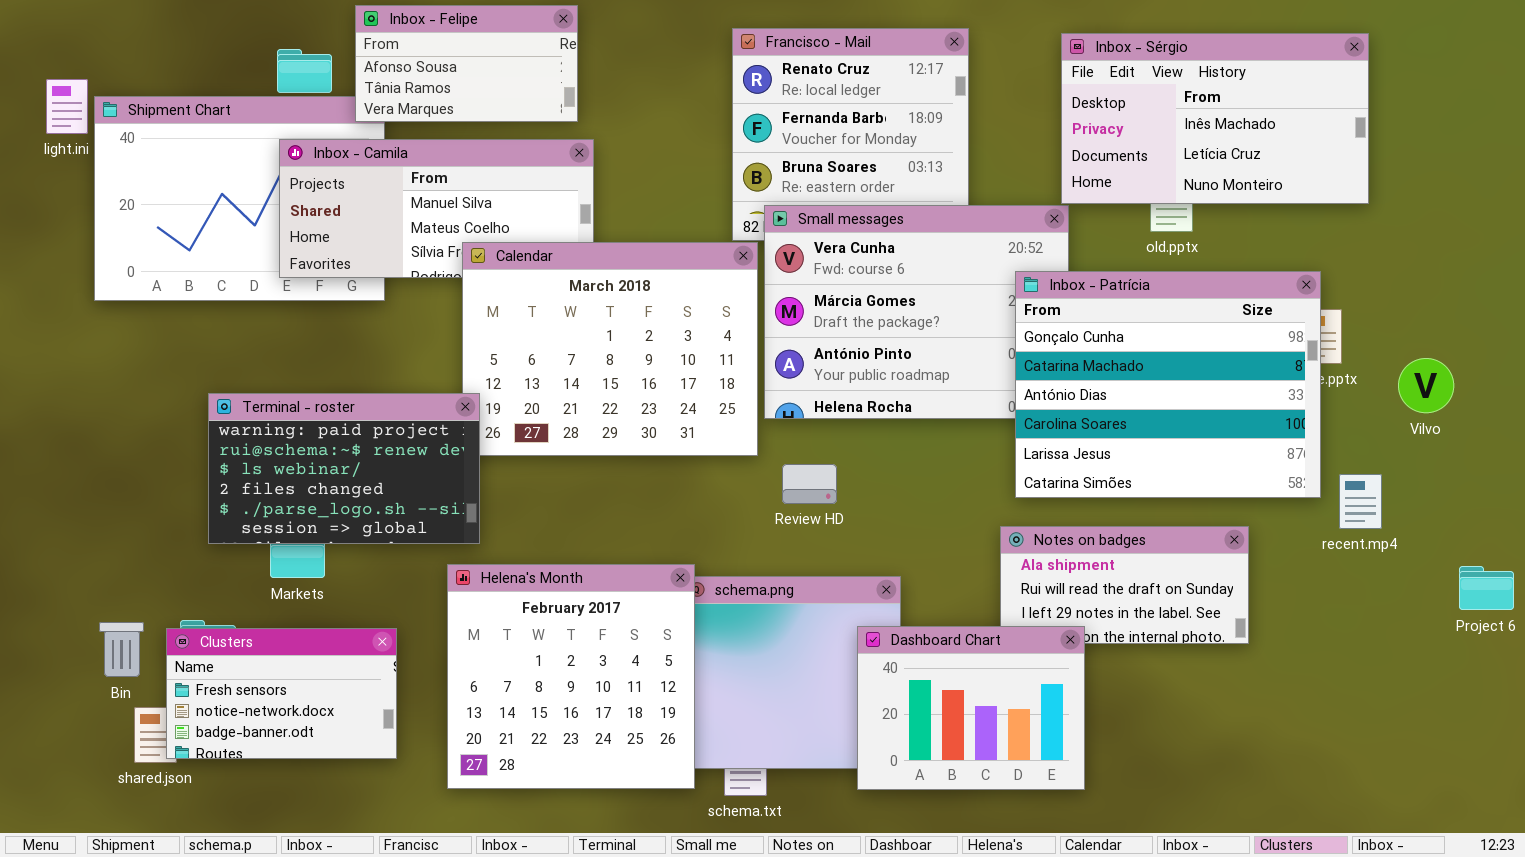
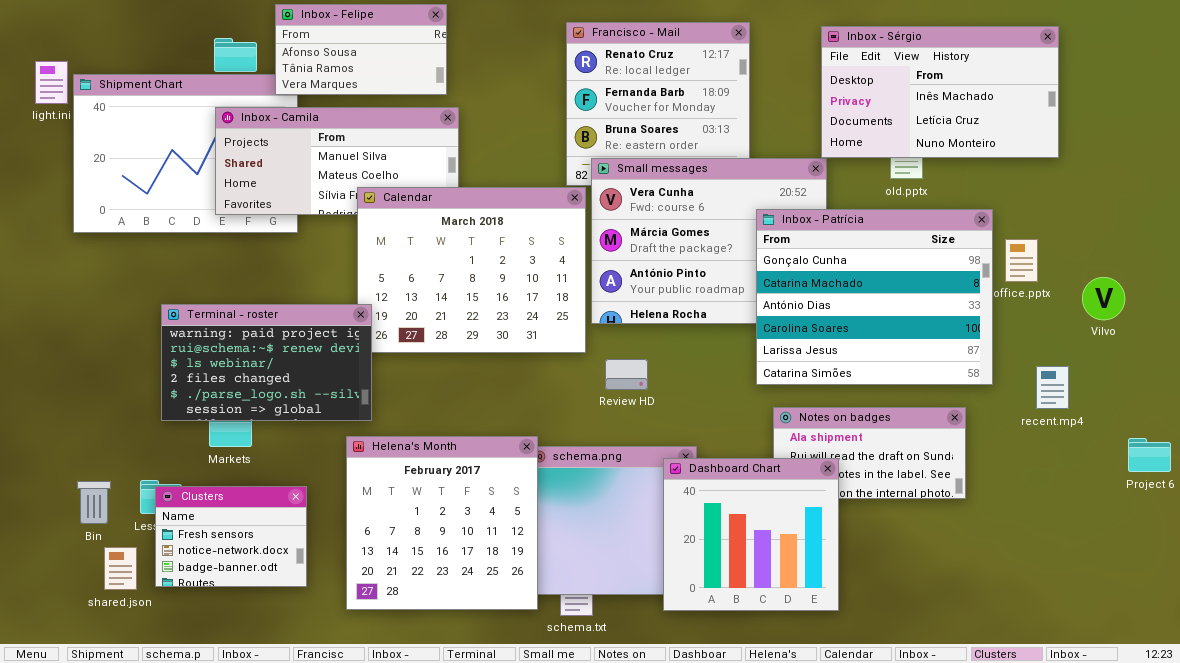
Inbox - Patrícia: [1015,271,1321,498] -> [756,209,993,385], moved
Dashboard Chart: [857,626,1085,790] -> [663,458,839,611], resized
Clusters: [166,628,397,759] -> [155,486,307,587], resized

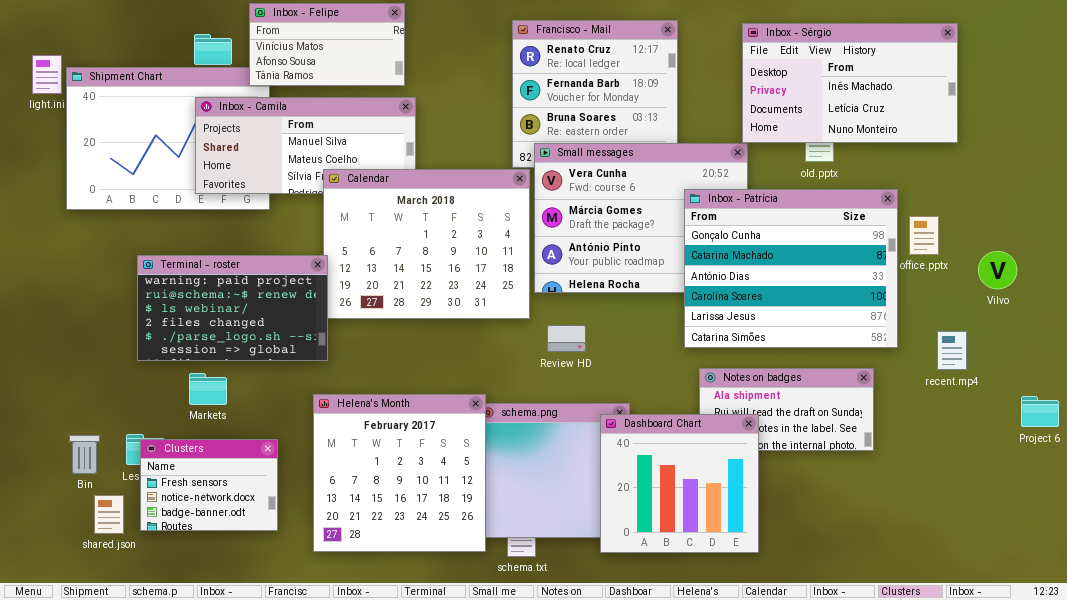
Inbox - Felipe: [275,4,447,95] -> [249,3,405,86], scrolled up 1 row
Terminal - roster: [161,304,372,421] -> [137,255,328,361], moved

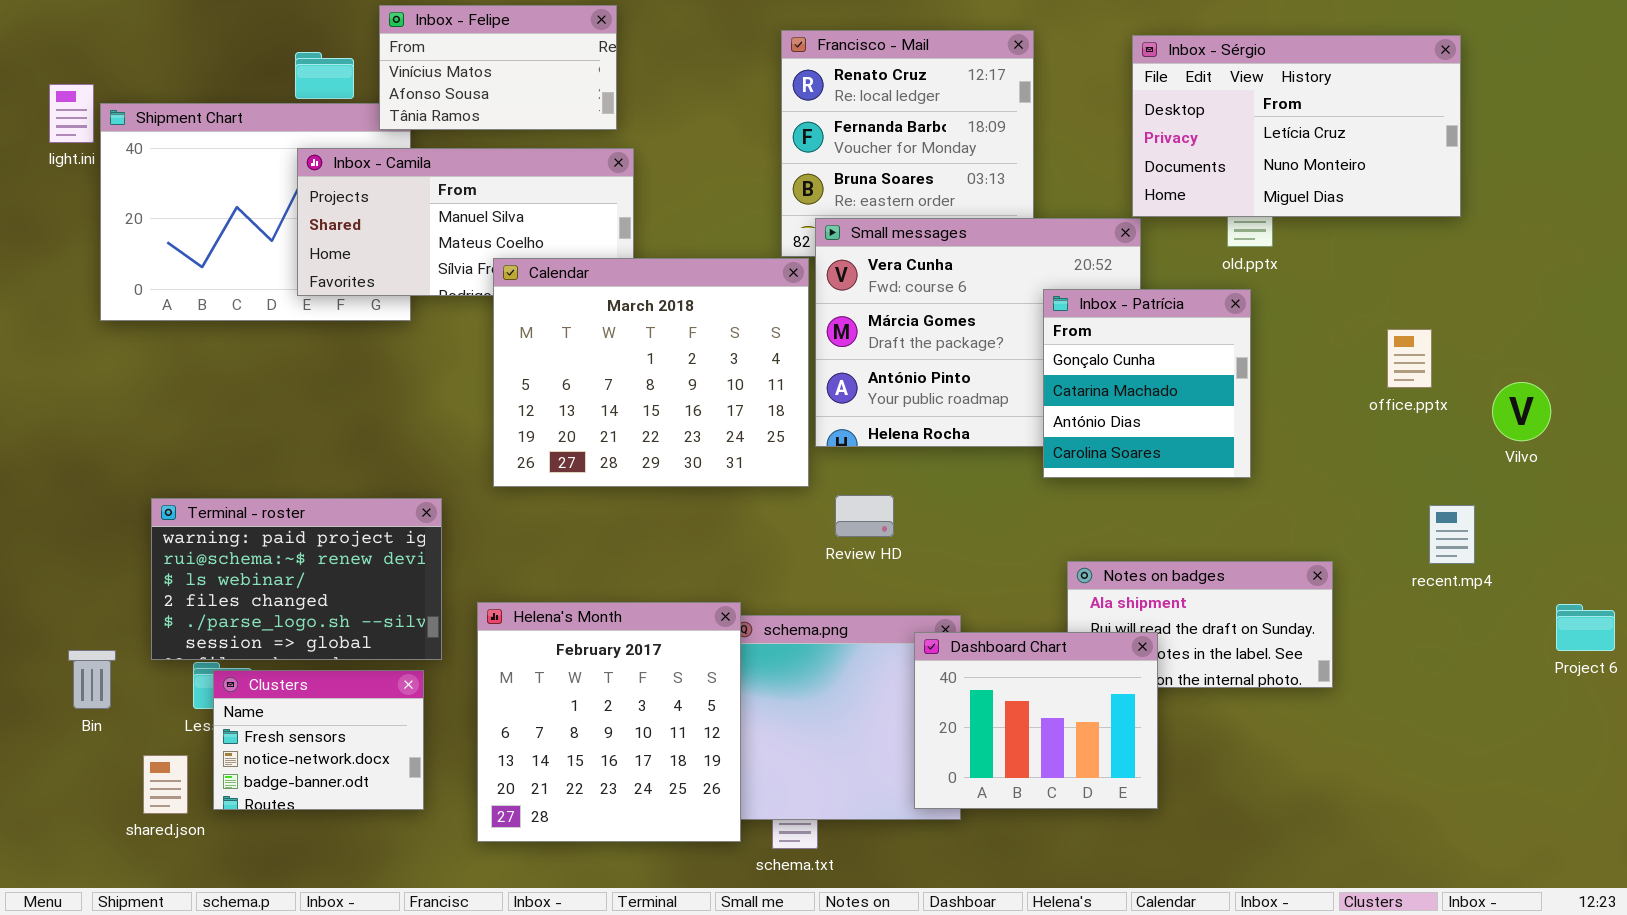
Inbox - Sérgio: [742,23,958,143] -> [1132,35,1461,217], scrolled down 1 row
Inbox - Patrícia: [684,189,898,348] -> [1043,289,1251,478], resized
Terminal - roster: [137,255,328,361] -> [151,498,442,660], moved
Dashboard Chart: [600,414,759,553] -> [914,632,1158,809], resized
Bin: [69,435,100,474] -> [68,650,116,709], moved

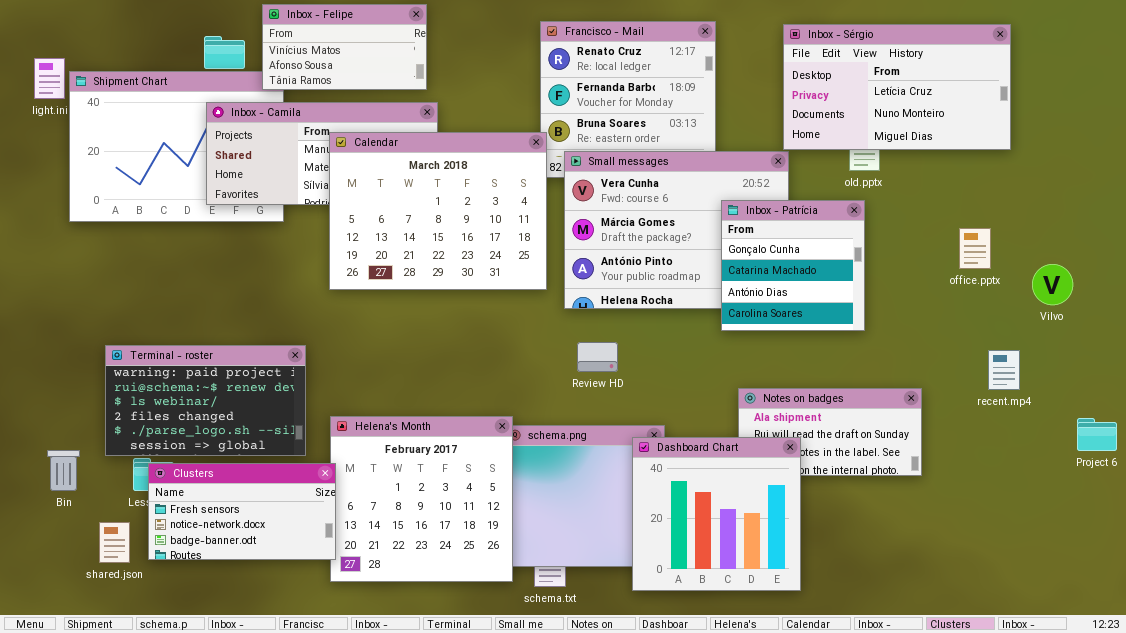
Calendar: [493,258,809,487] -> [329,132,547,290], moved
Dashboard Chart: [914,632,1158,809] -> [632,437,801,591], resized
Clusters: [213,670,424,810] -> [148,463,336,560], resized

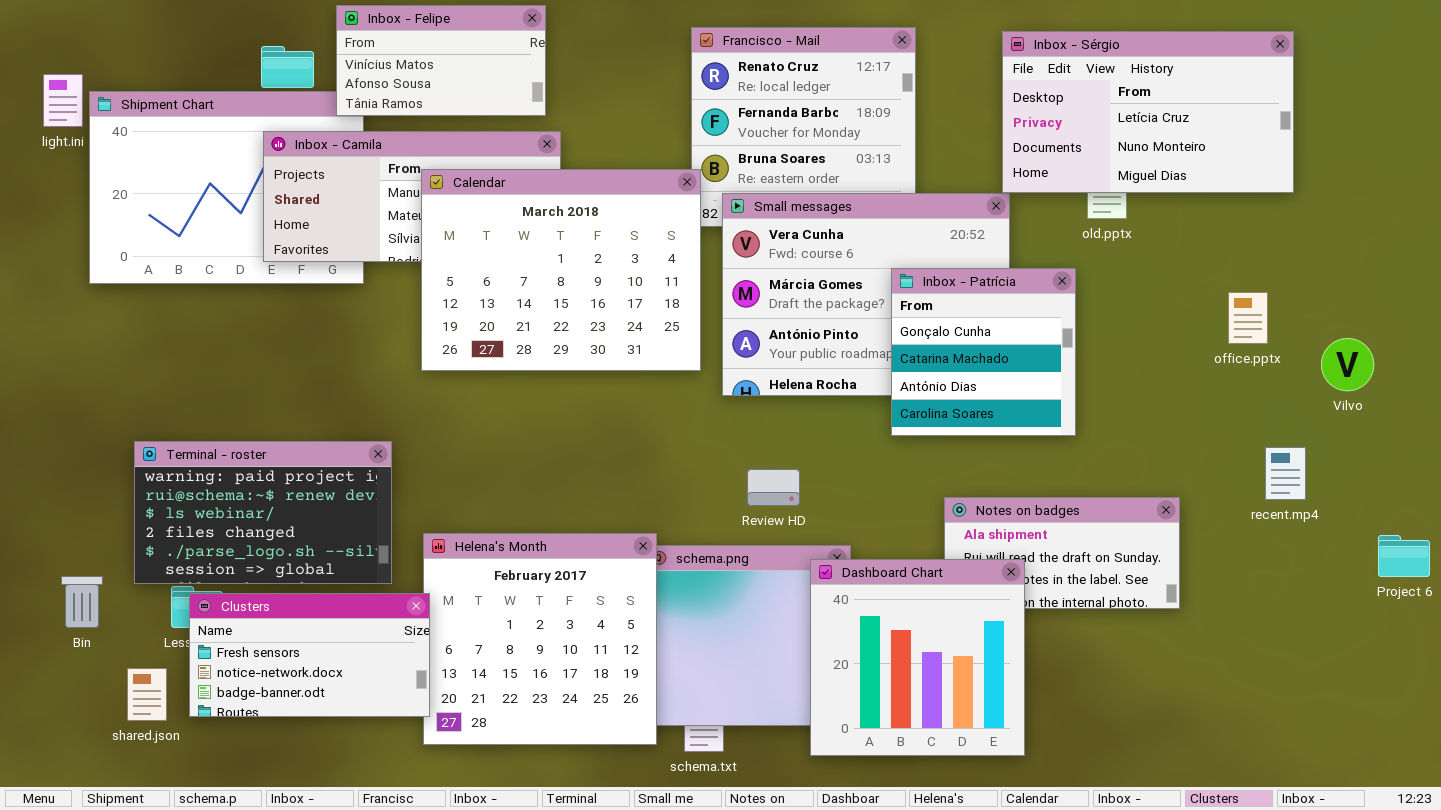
Inbox - Patrícia: [721,200,865,331] -> [891,268,1076,436], moved
Review HD: [577,342,618,372] -> [747,469,800,506], moved

